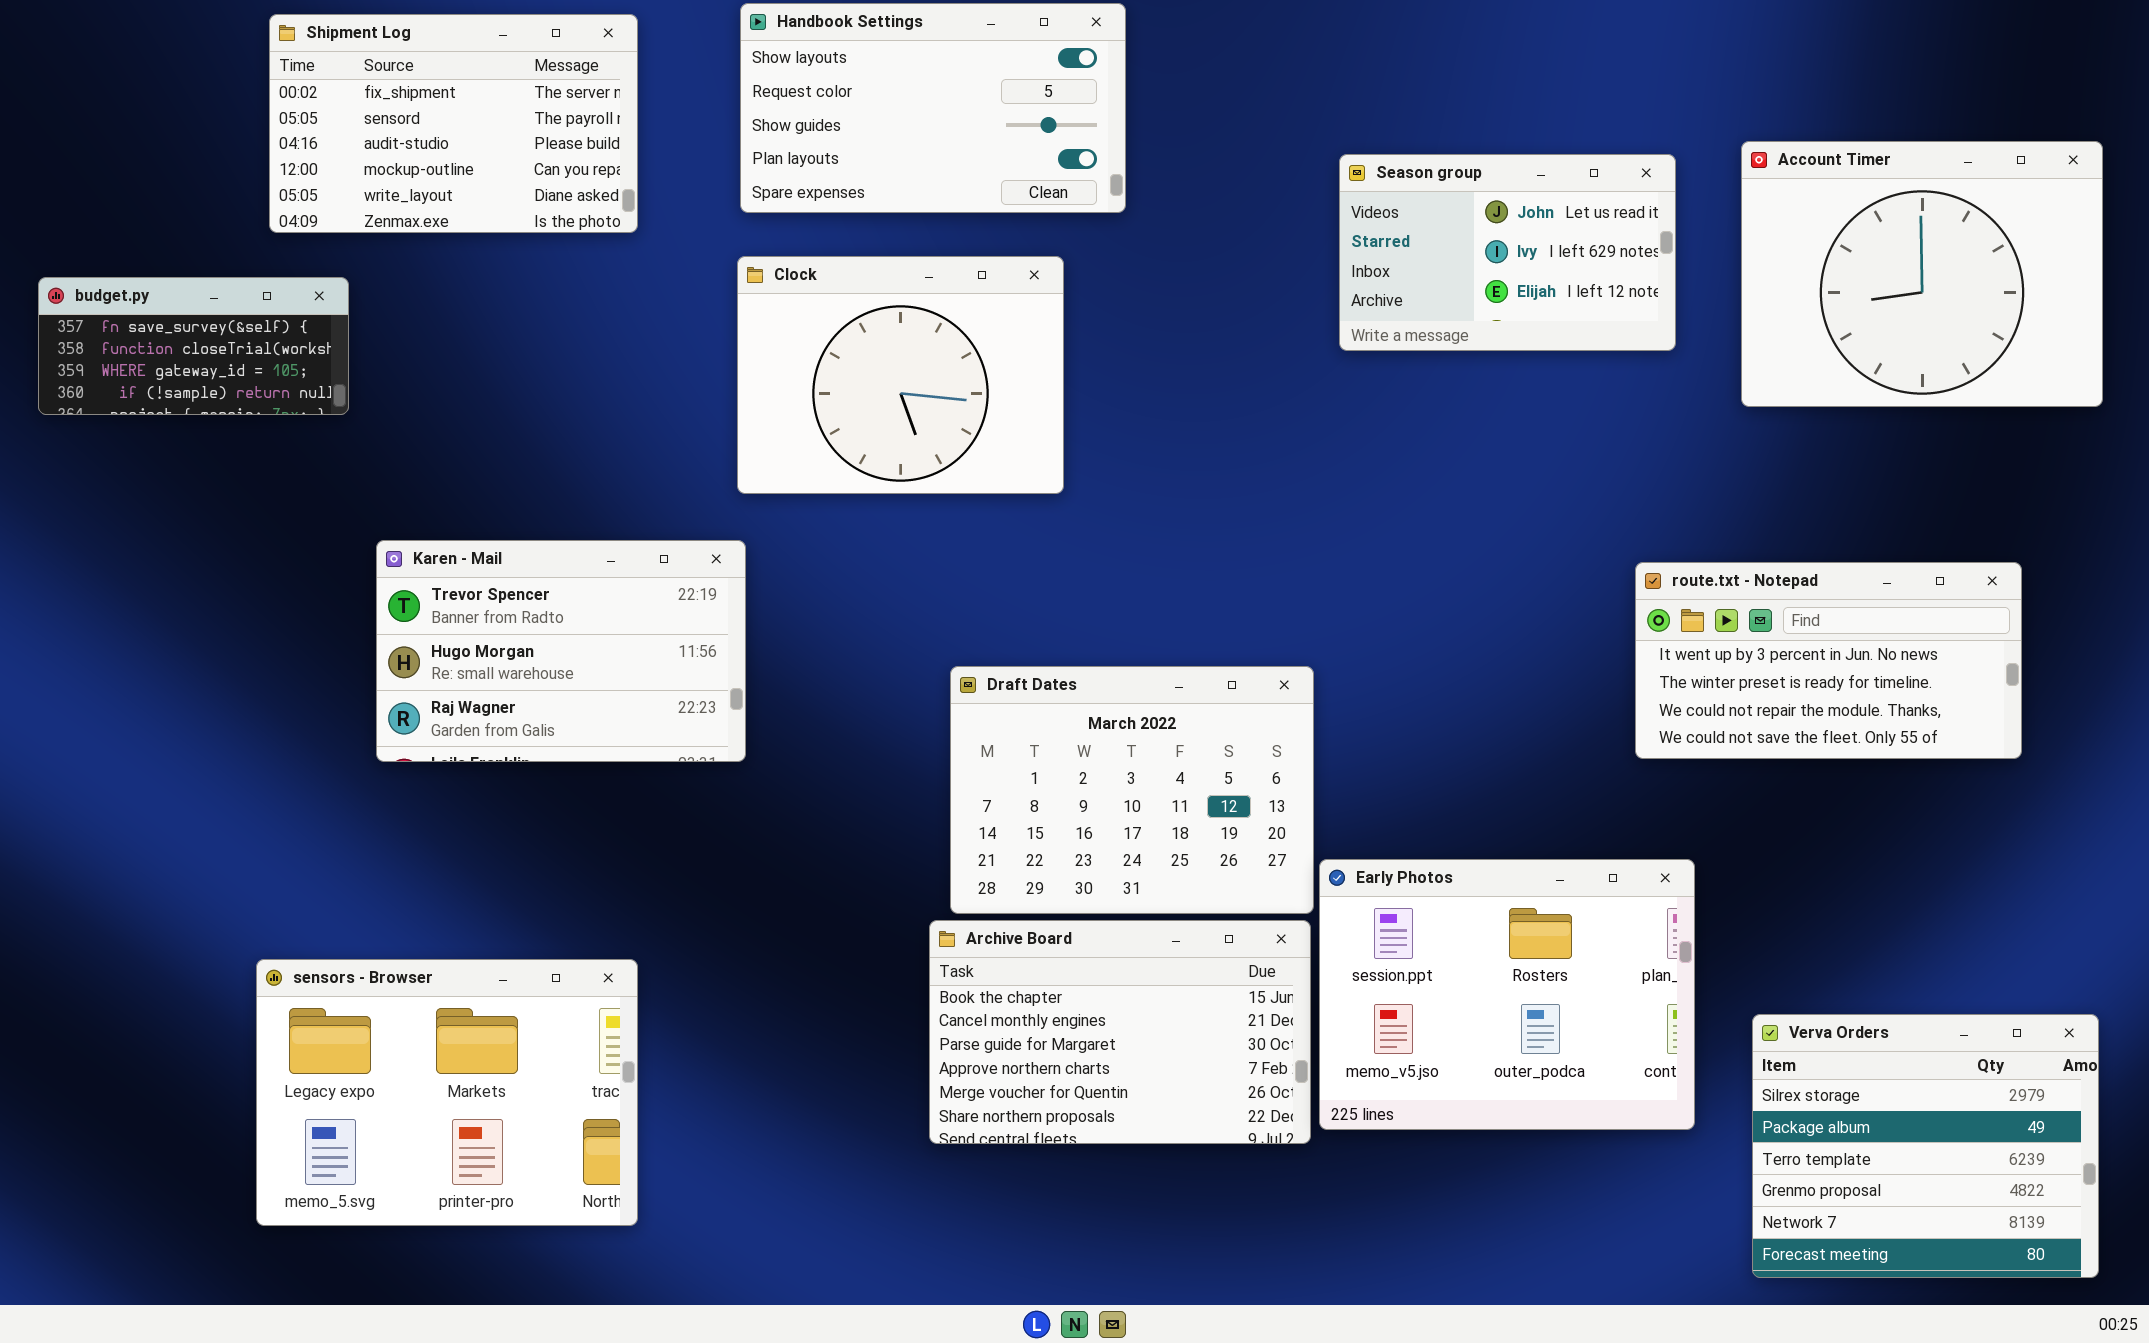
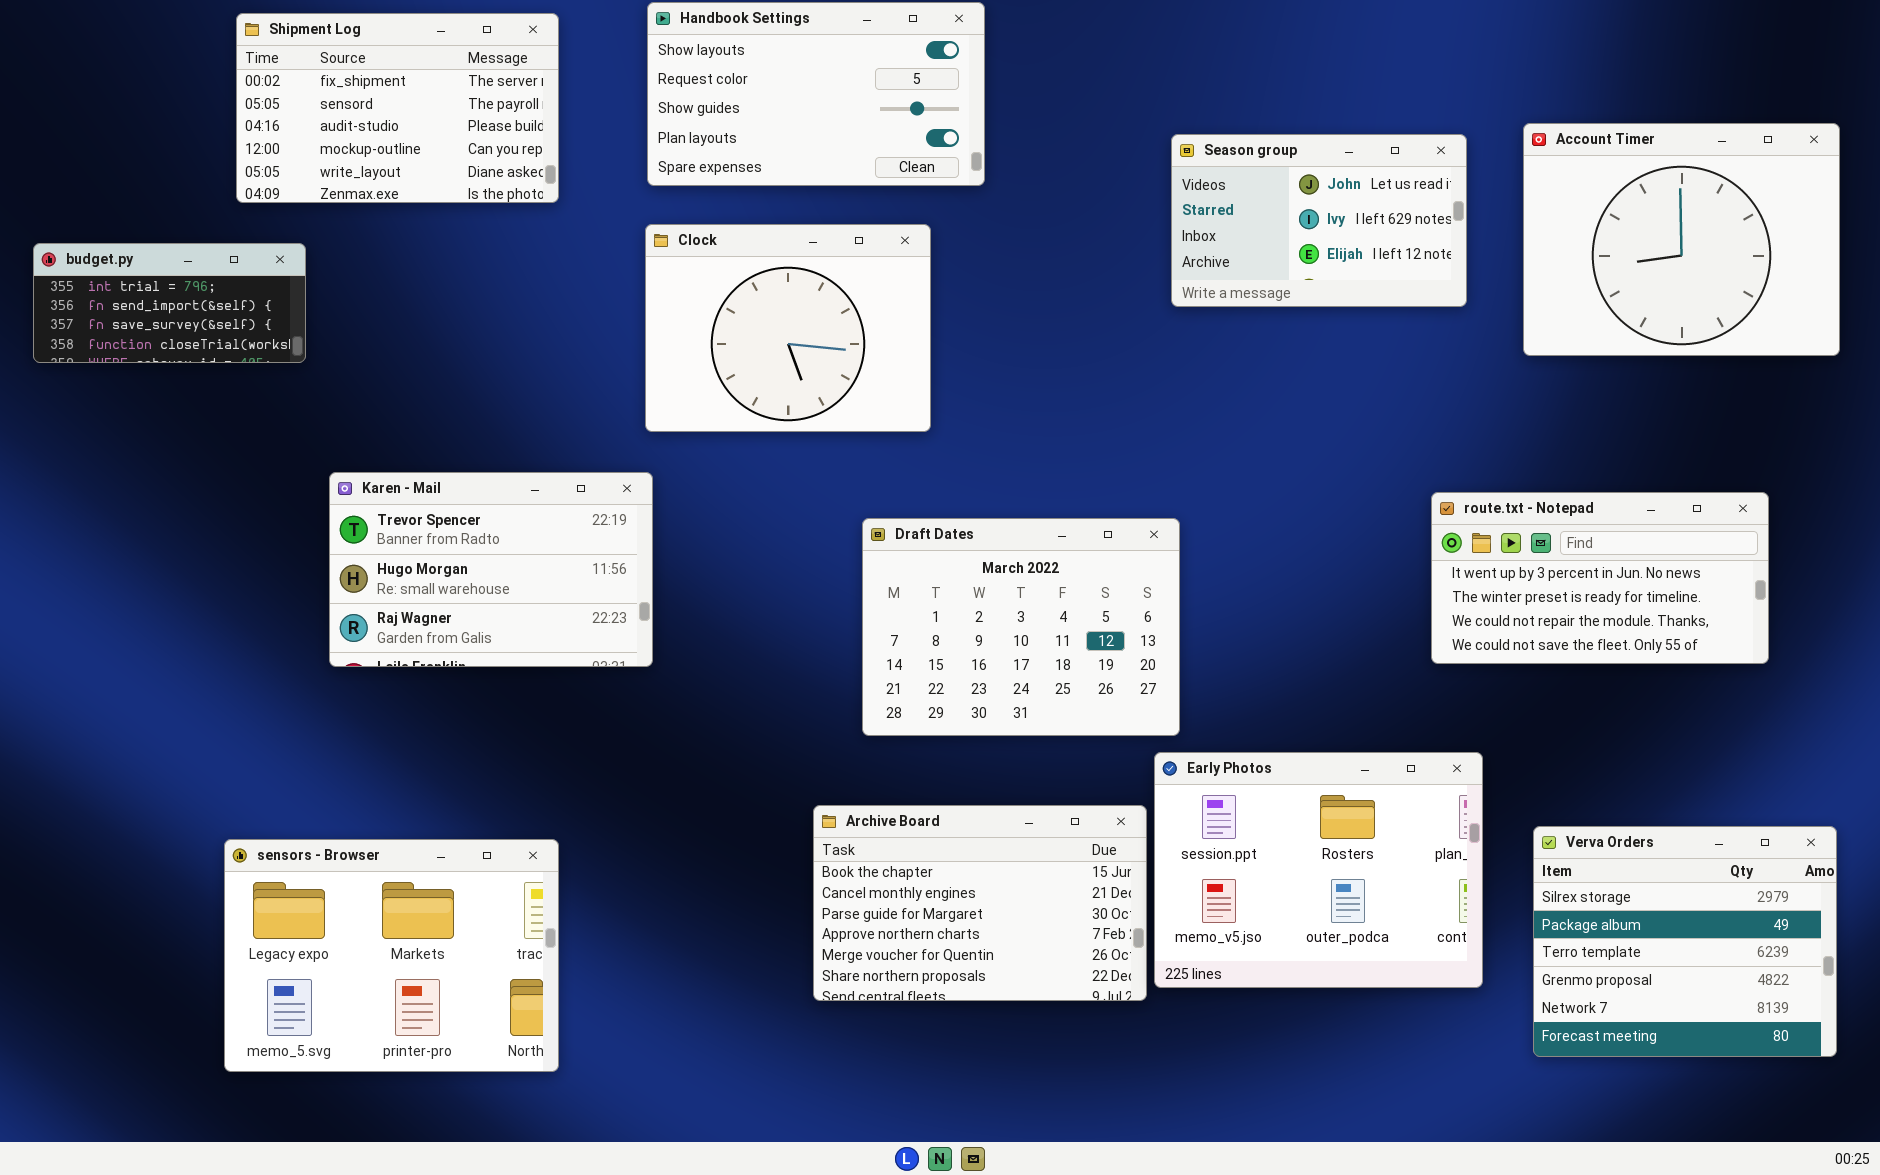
budget.py: [38,277,349,415] -> [33,243,306,363], scrolled up 2 rows
Draft Dates: [950,666,1314,914] -> [862,518,1180,736], moved
Verva Orders: [1752,1014,2099,1278] -> [1533,826,1837,1057], moved

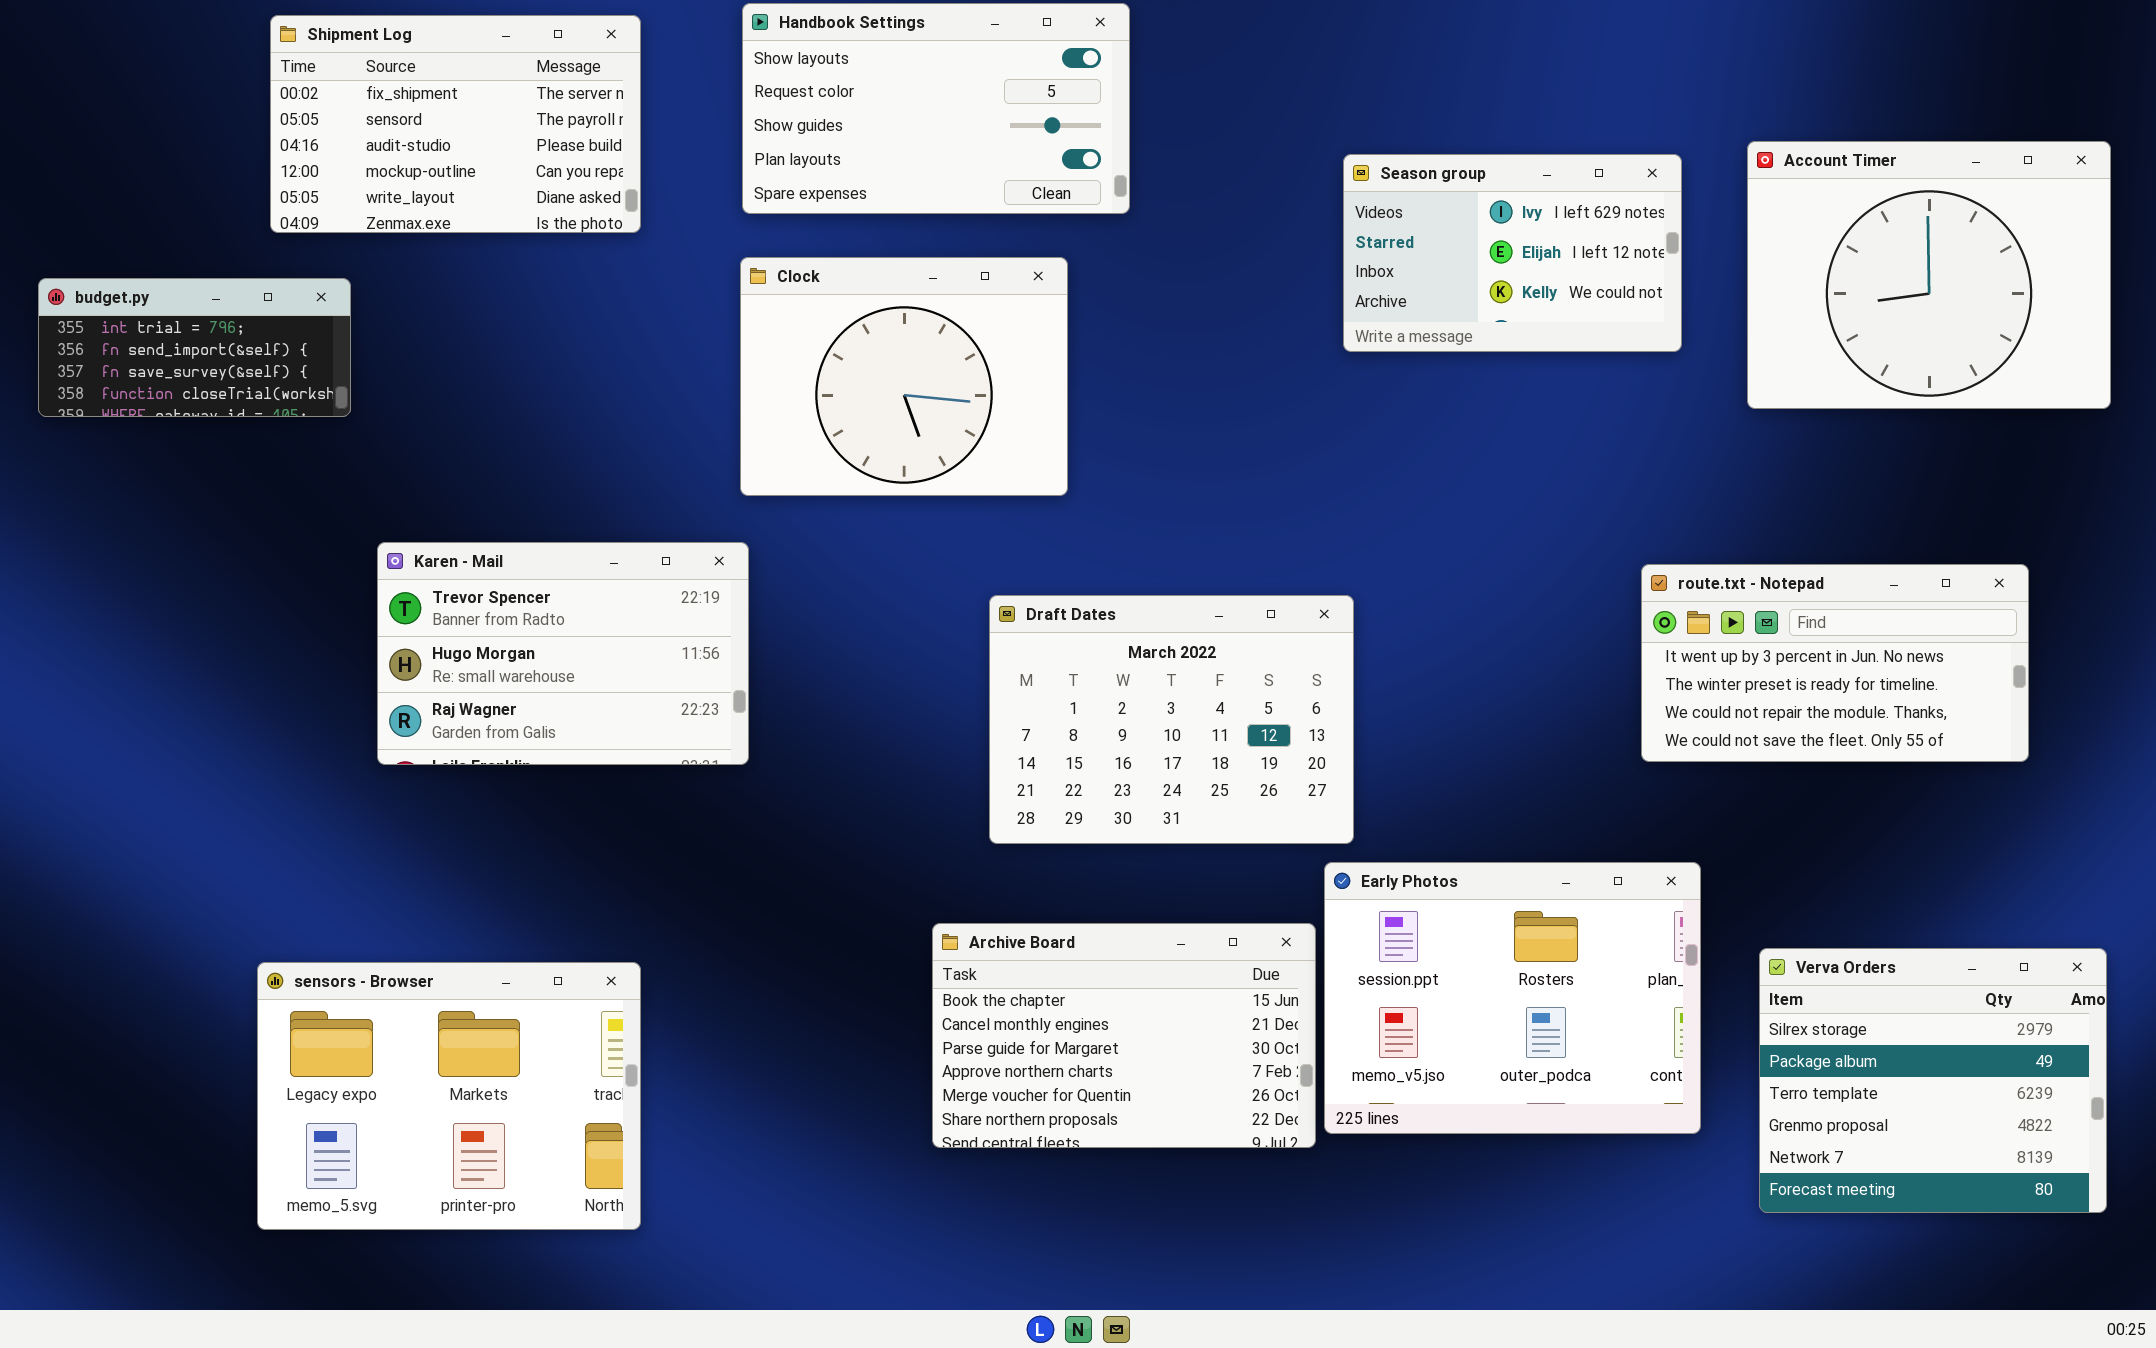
Season group: [1171,134,1467,307] -> [1343,154,1682,352], scrolled down 1 row

